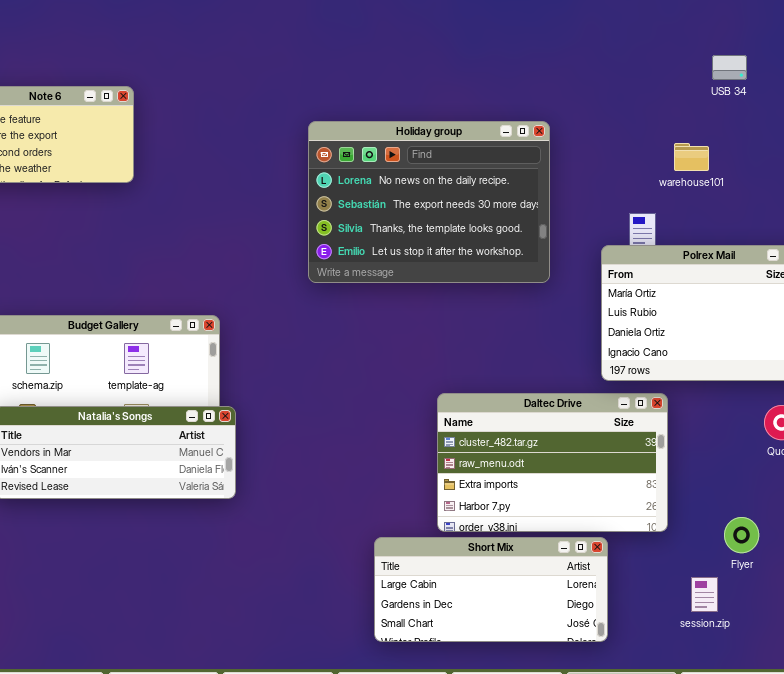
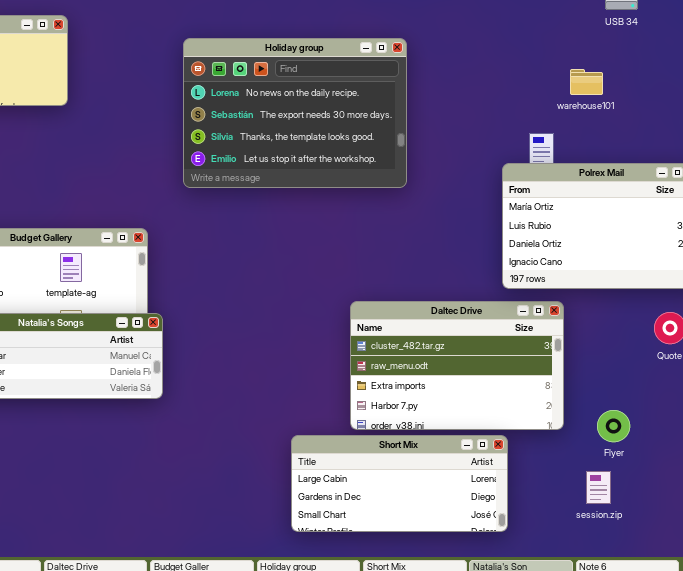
Holiday group: [308,121,550,283] -> [183,38,407,188], moved
Flyer: [724,517,759,553] -> [597,410,630,442], moved

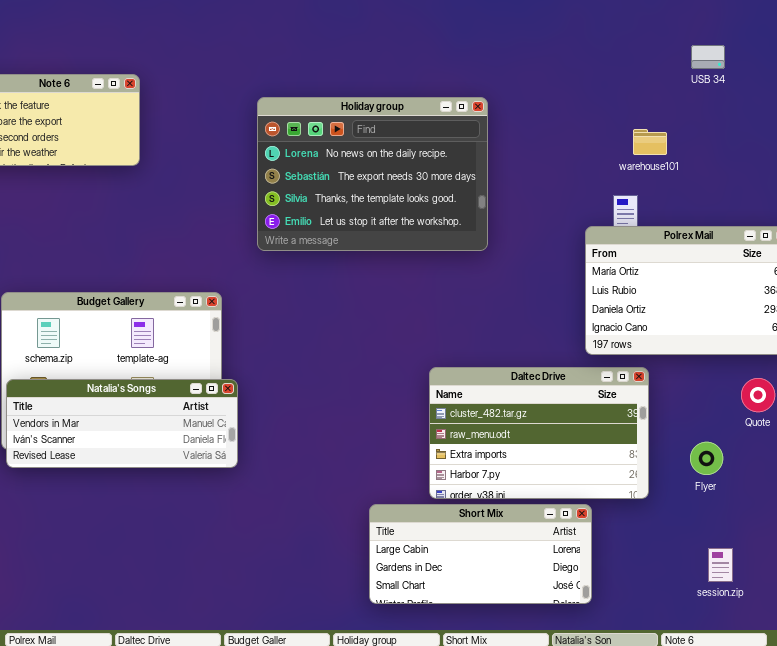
warehouse101: [570,69,603,95] -> [633,129,667,155], moved
Flyer: [597,410,630,442] -> [690,442,723,475], moved
session.zip: [586,471,611,504] -> [708,548,733,582], moved

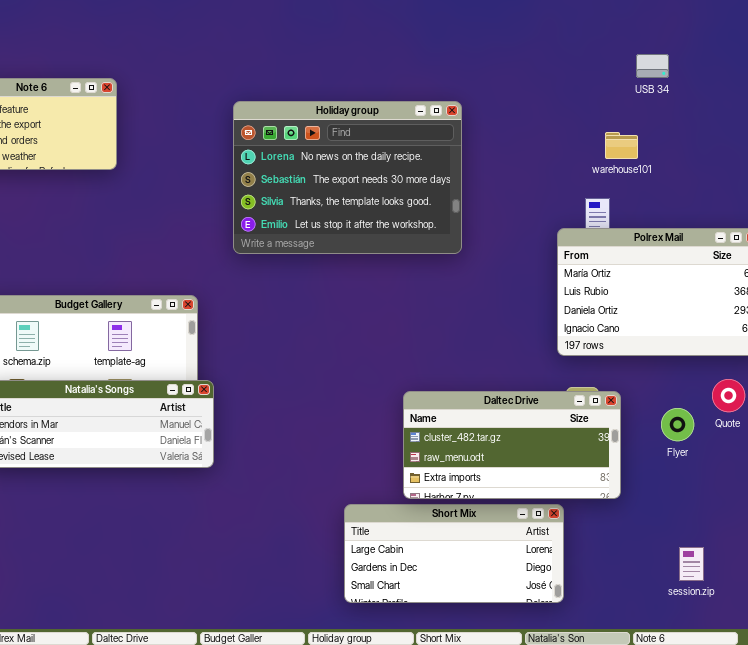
USB 34: [691,45,725,69] -> [636,54,669,78], moved
Daltec Drive: [429,367,649,499] -> [403,391,621,499], resized
Flyer: [690,442,723,475] -> [661,408,694,441], moved

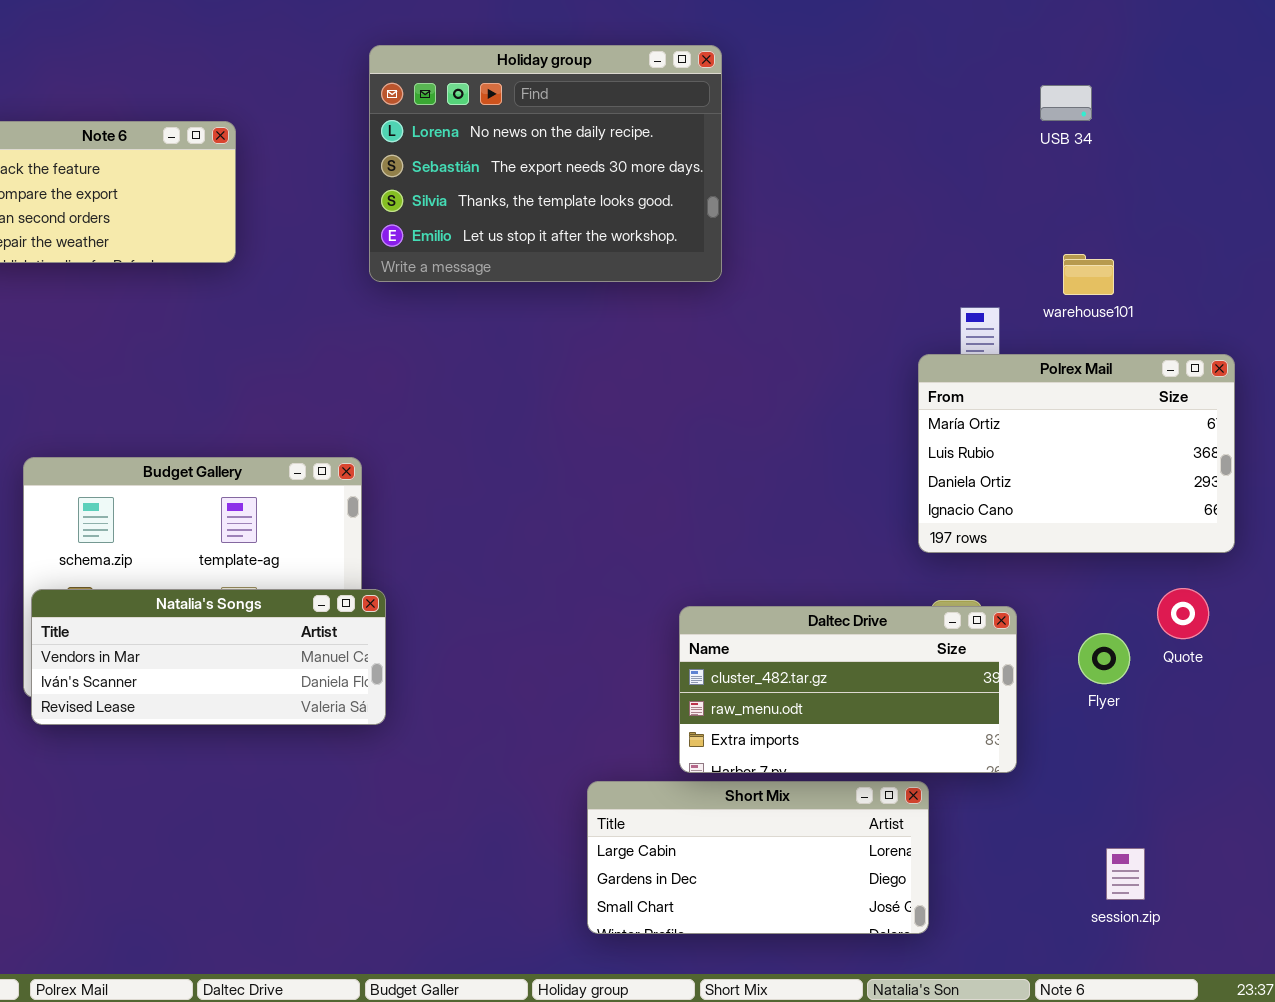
Holiday group: [233,101,462,254] -> [369,45,722,282], moved
warehouse101: [605,132,638,159] -> [1063,254,1114,295], moved

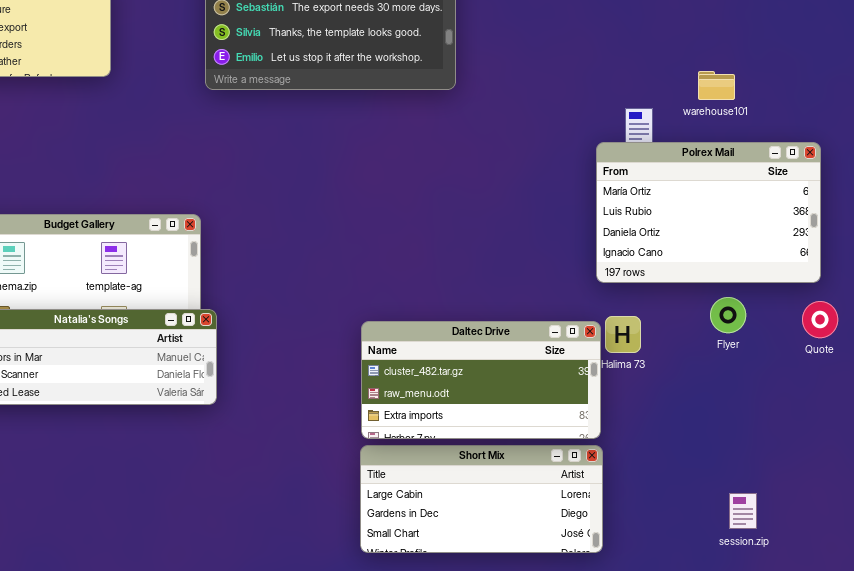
Quote: [1157,588,1209,639] -> [802,301,838,338], moved
Daltec Drive: [679,606,1017,773] -> [361,321,601,439], moved
Flyer: [1078,633,1130,684] -> [710,297,746,333], moved

